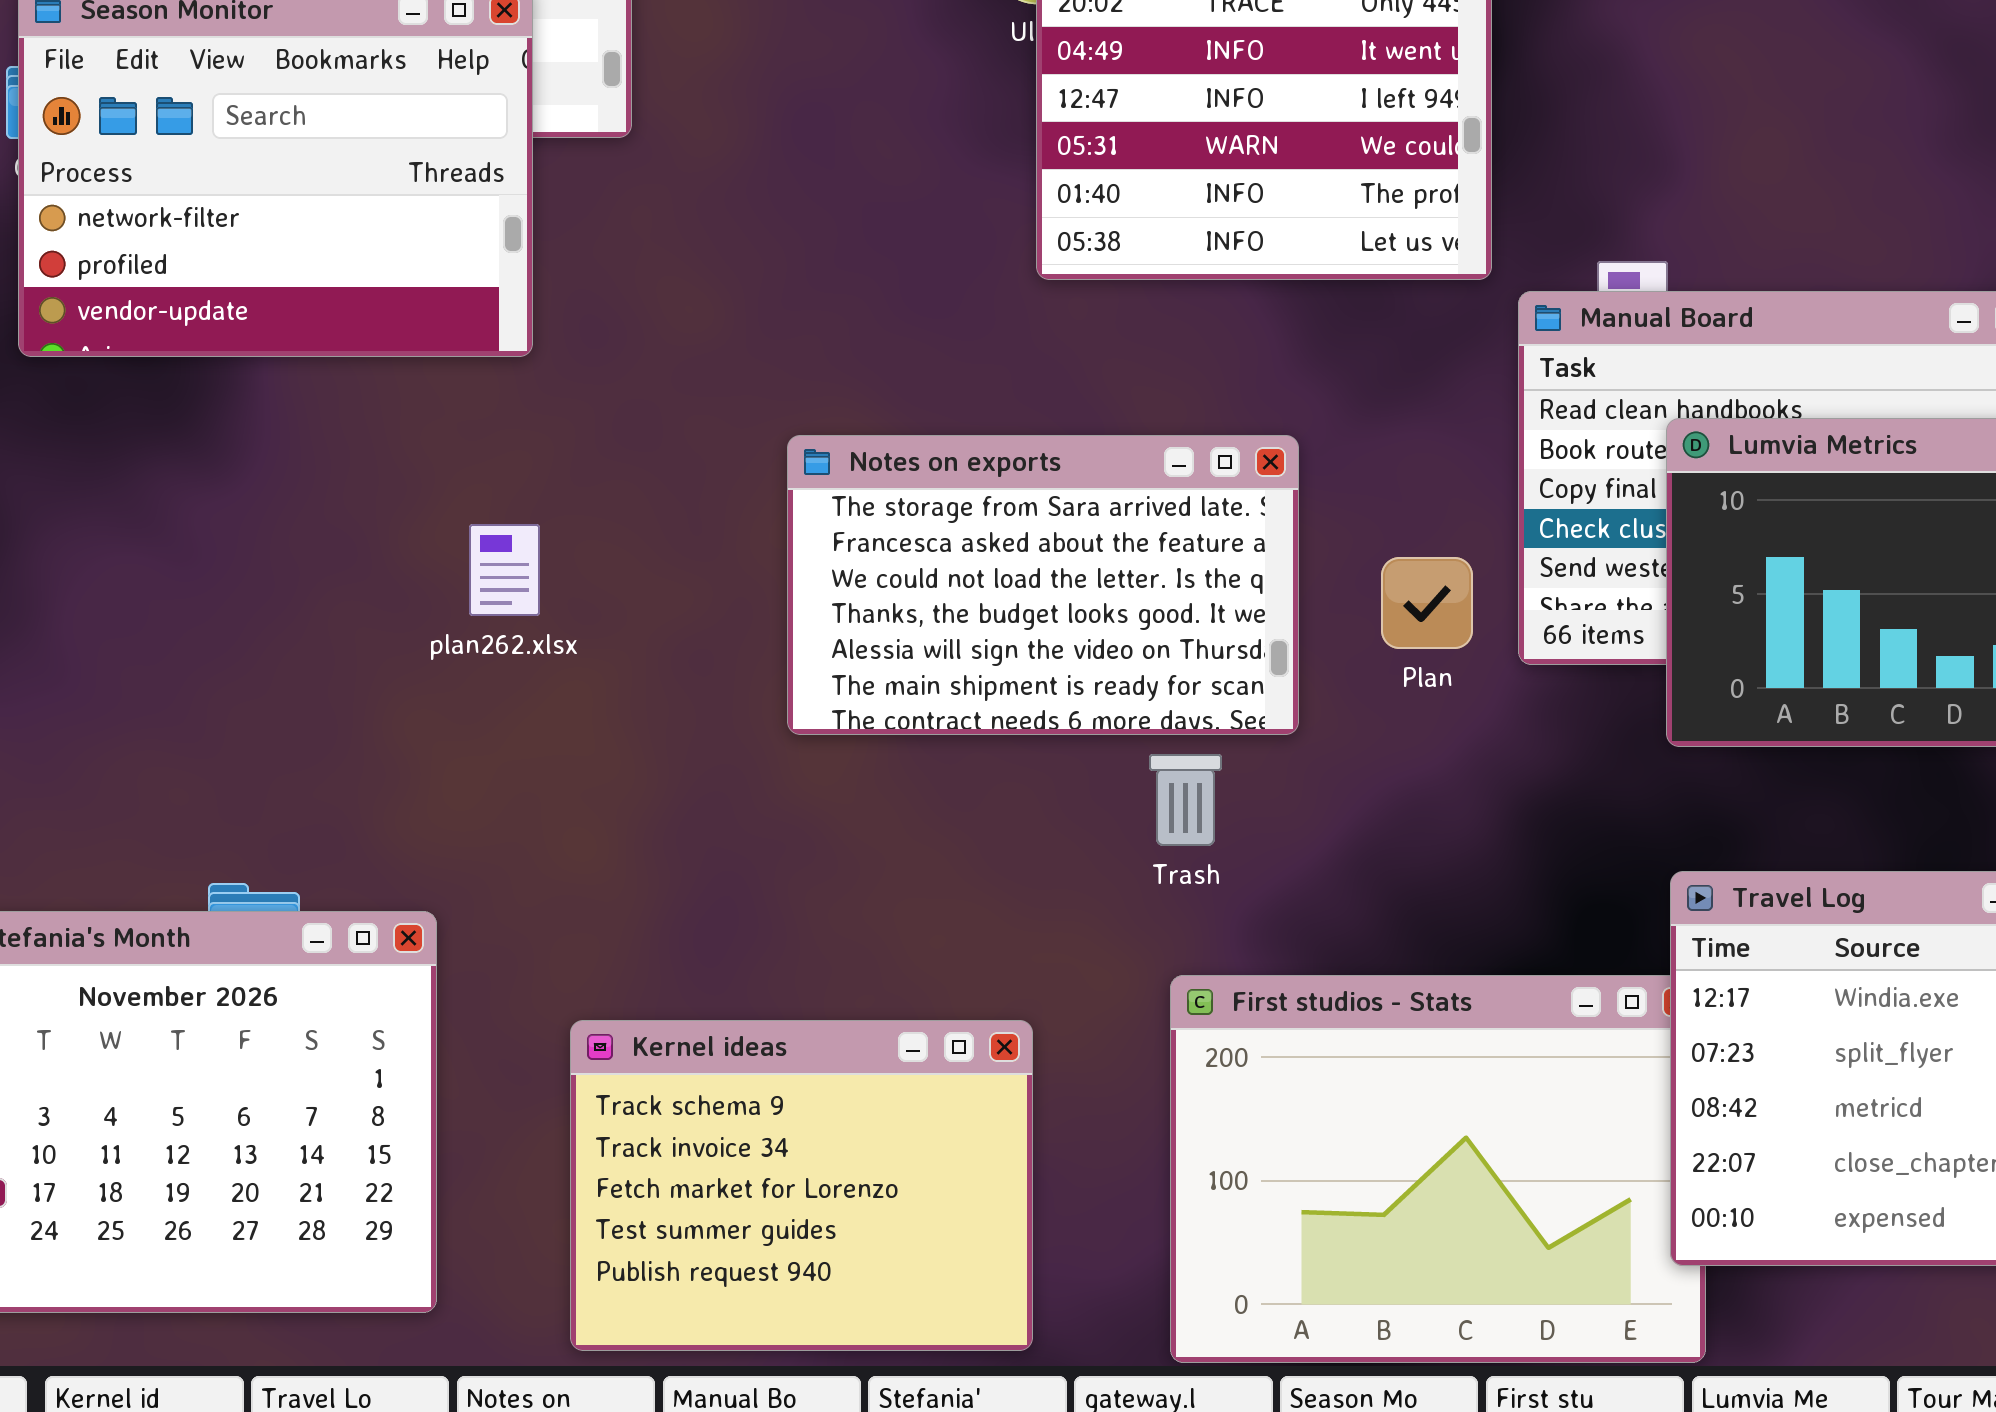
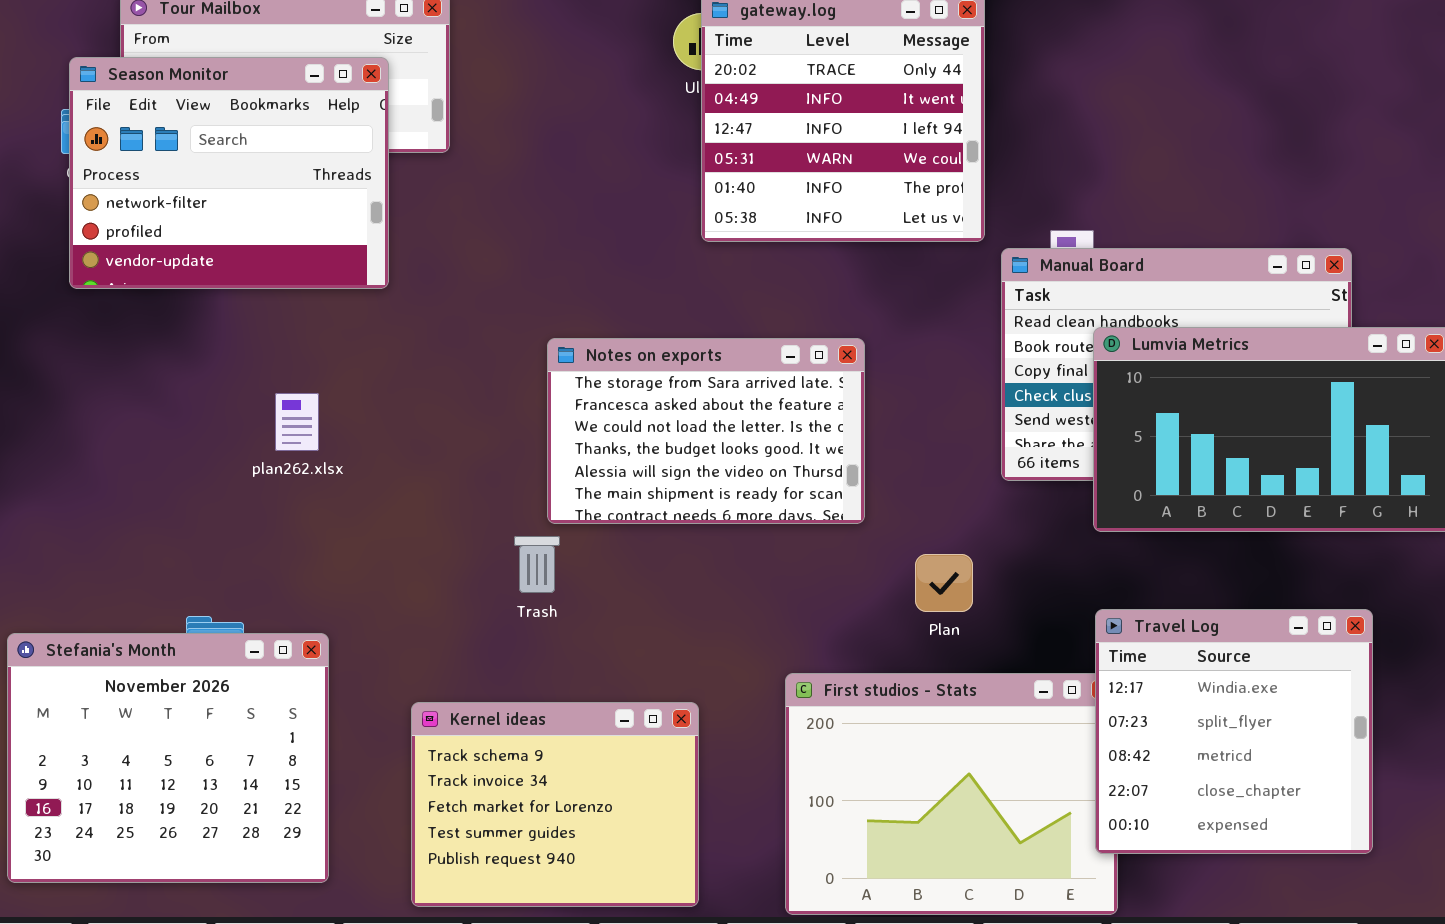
plan262.xlsx: [469,524,540,616] -> [275,393,319,451], moved
Plan: [1381,557,1473,649] -> [915,554,973,612], moved
Trash: [1149,754,1222,846] -> [514,536,560,593], moved

